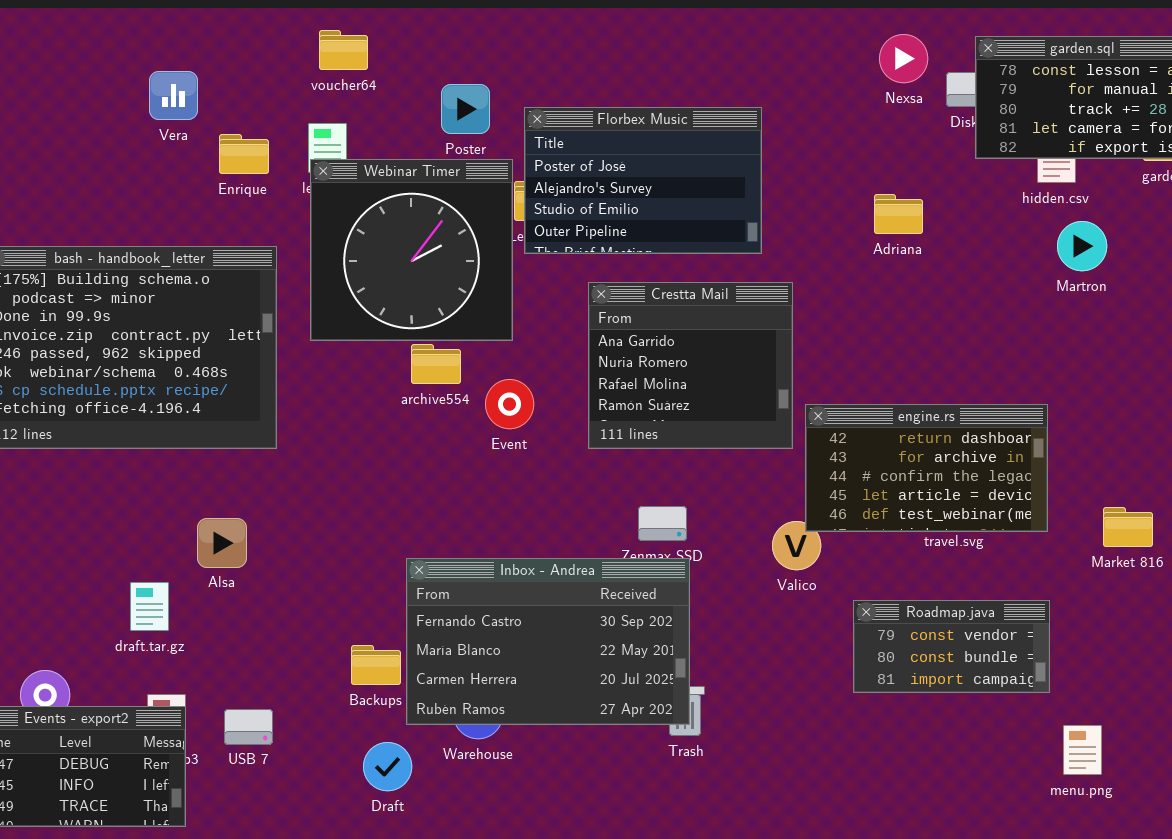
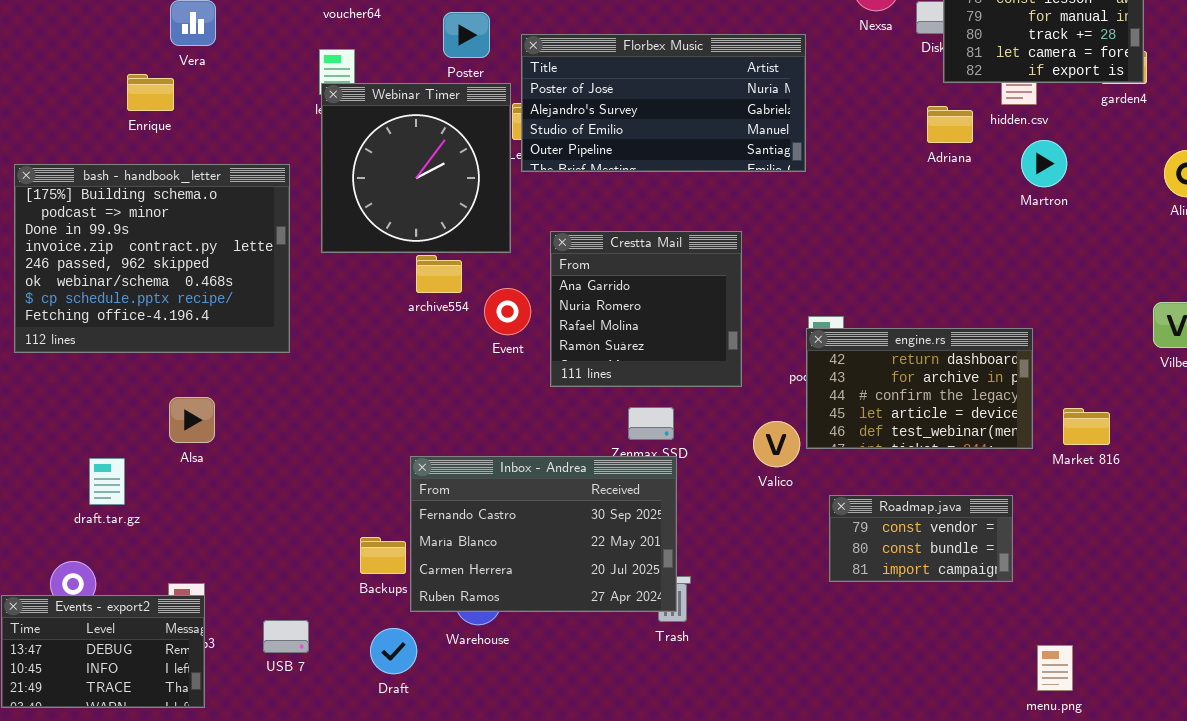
Florbex Music: [524,107,762,254] -> [521,34,806,172], resized
Enrique: [219,134,269,174] -> [127,74,174,111], moved
Adriana: [874,194,923,234] -> [927,106,973,143], moved
Crestta Mail: [588,282,793,449] -> [550,231,742,387], moved
engine.rs: [805,404,1048,532] -> [806,328,1033,449], moved
Alsa: [197,518,247,568] -> [169,397,215,443], moved
draft.tar.gz: [130,582,169,631] -> [89,458,125,505], moved
USB 7: [224,709,273,745] -> [263,620,309,653], moved
menu.png: [1063,725,1102,775] -> [1037,645,1073,691], moved

